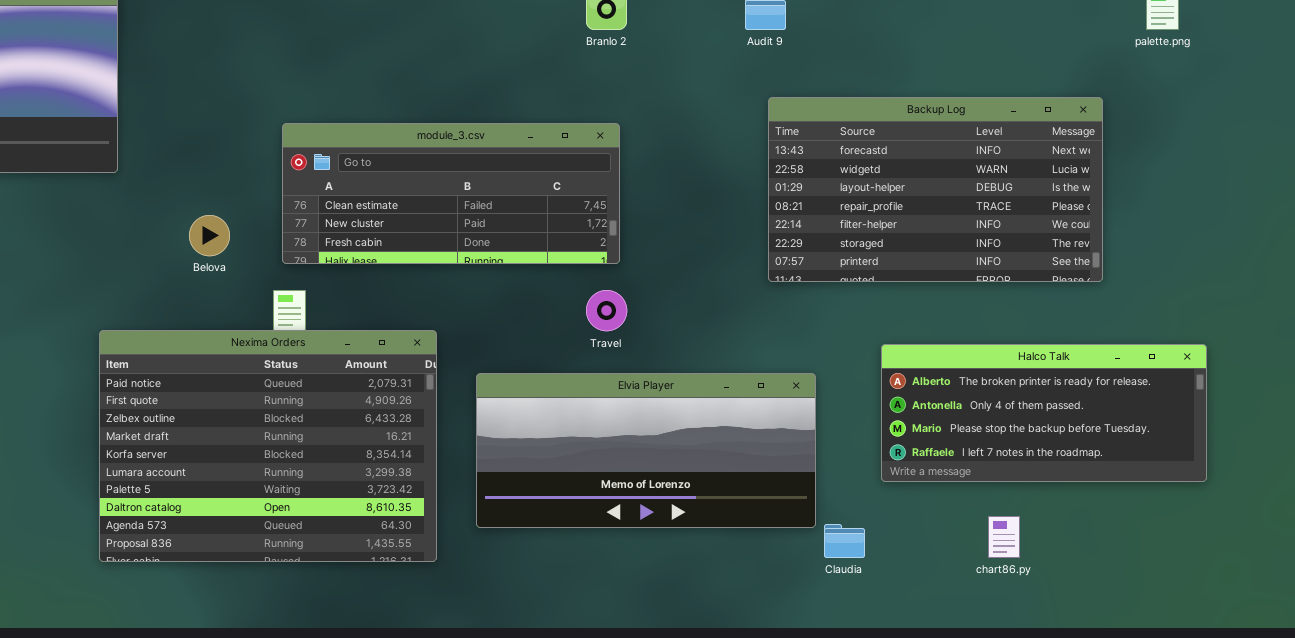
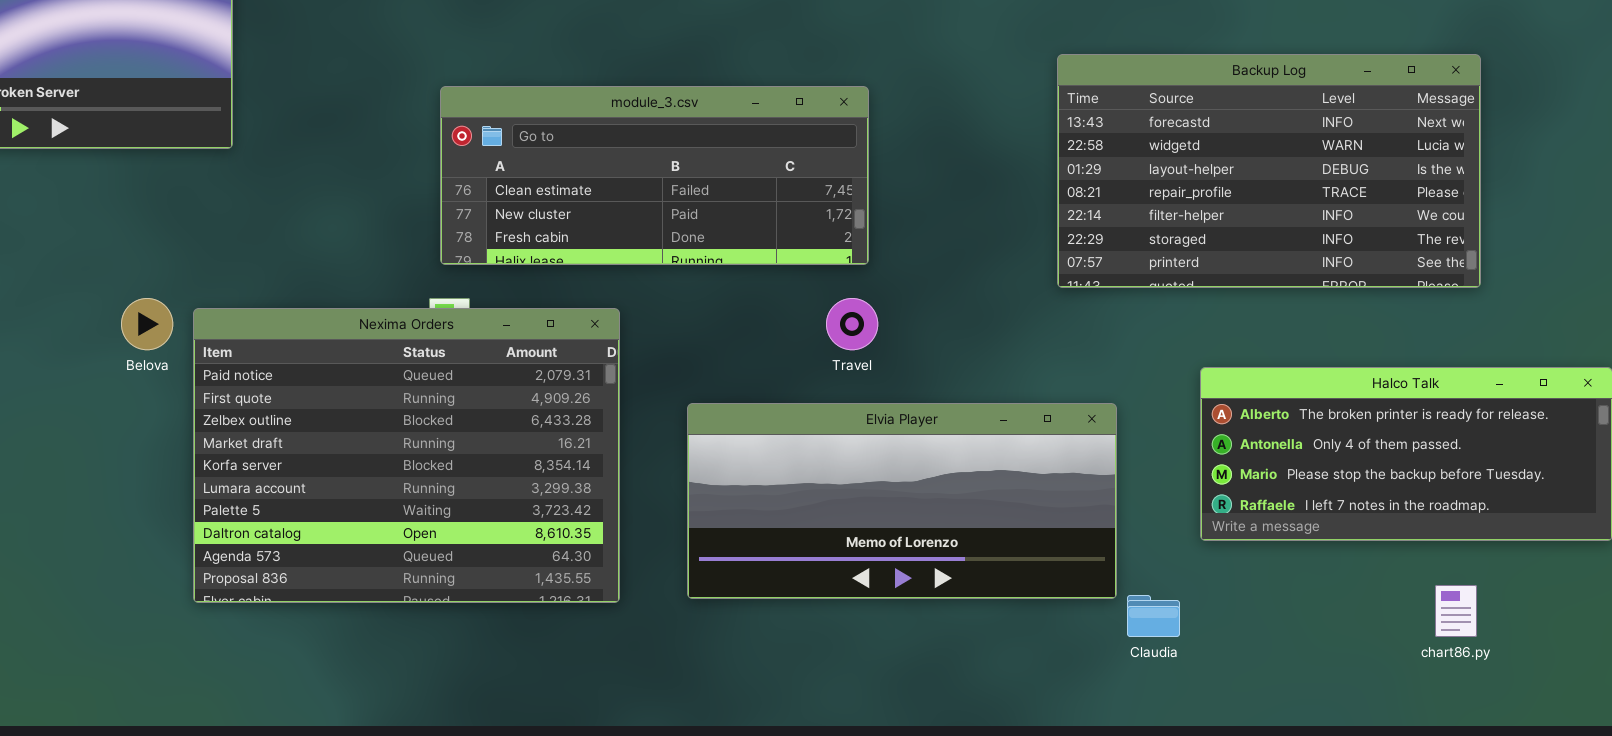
Belova: [189,215,230,256] -> [121,298,173,350], moved
Nexima Orders: [99,330,437,562] -> [193,308,620,603], moved
chart86.py: [988,516,1020,558] -> [1435,585,1477,637], moved

